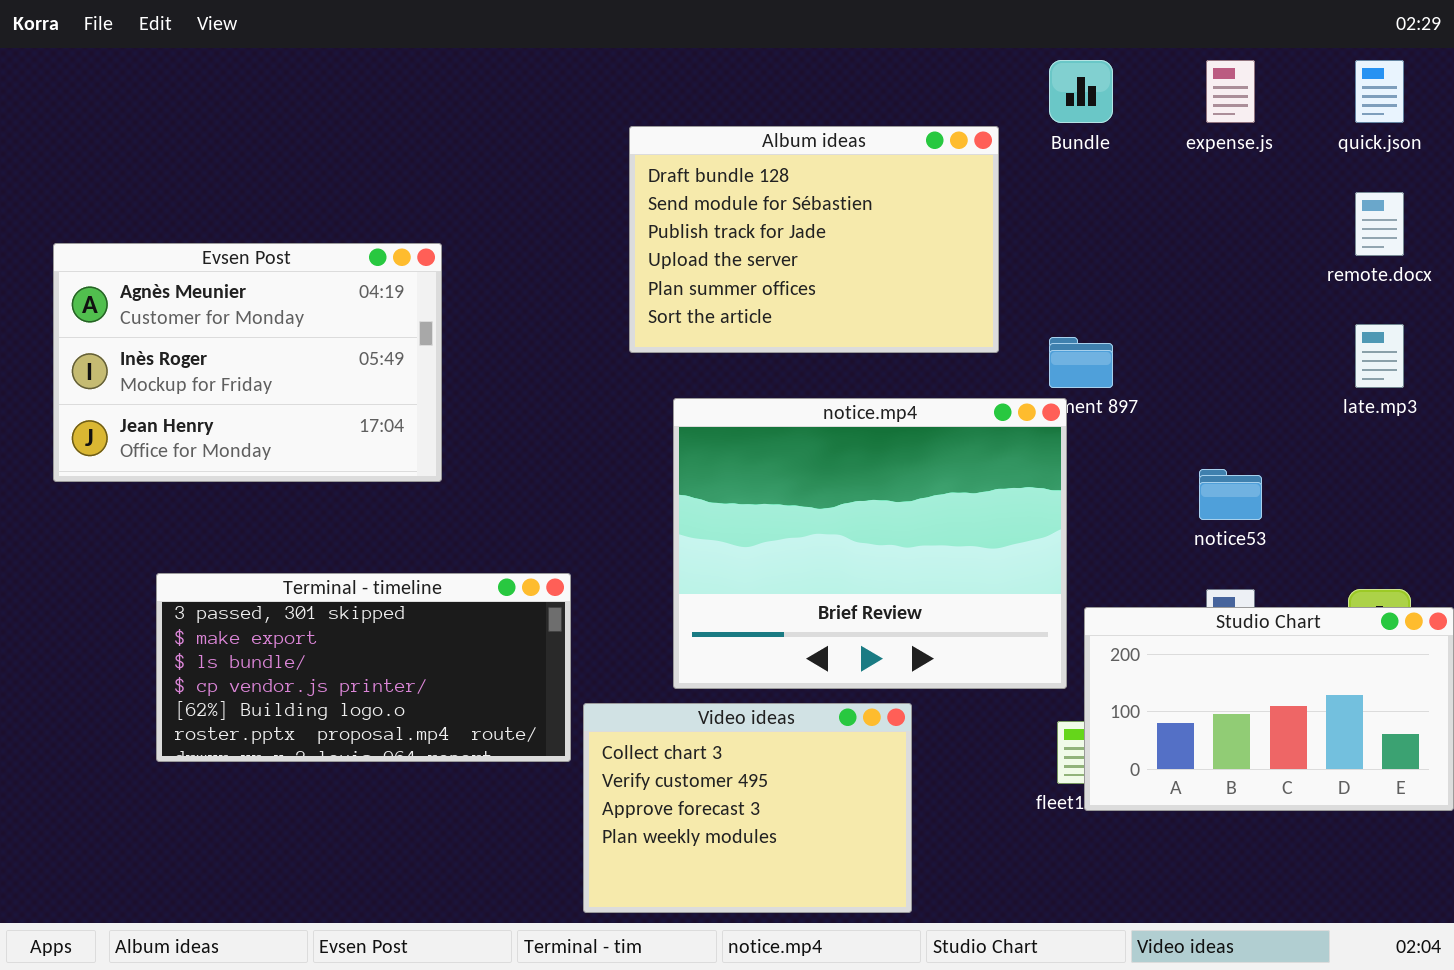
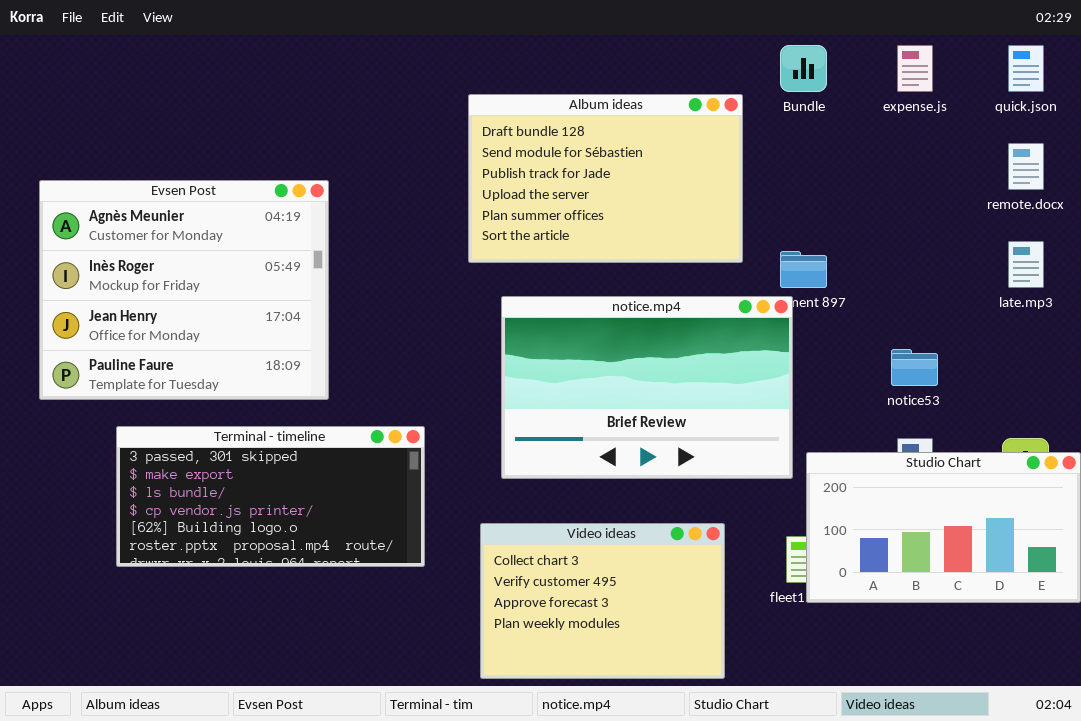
Evsen Post: [53,243,442,482] -> [39,180,329,400], resized
notice.mp4: [673,398,1067,689] -> [501,296,793,479], resized
Video ideas: [583,703,912,913] -> [480,523,725,679], moved

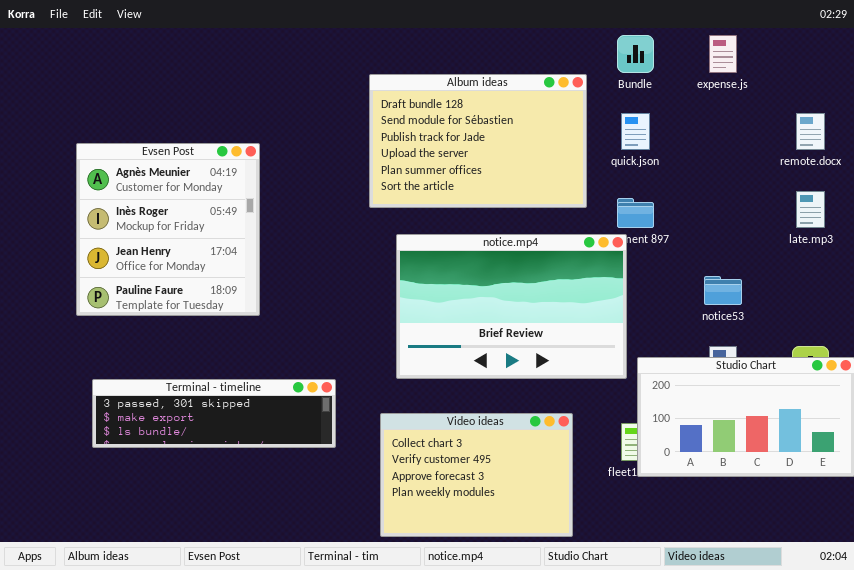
quick.json: [1008,45,1044,92] -> [621,113,650,150], moved
Evsen Post: [39,180,329,400] -> [76,143,260,316], resized
Terminal - timeline: [116,426,425,567] -> [92,379,336,448], resized

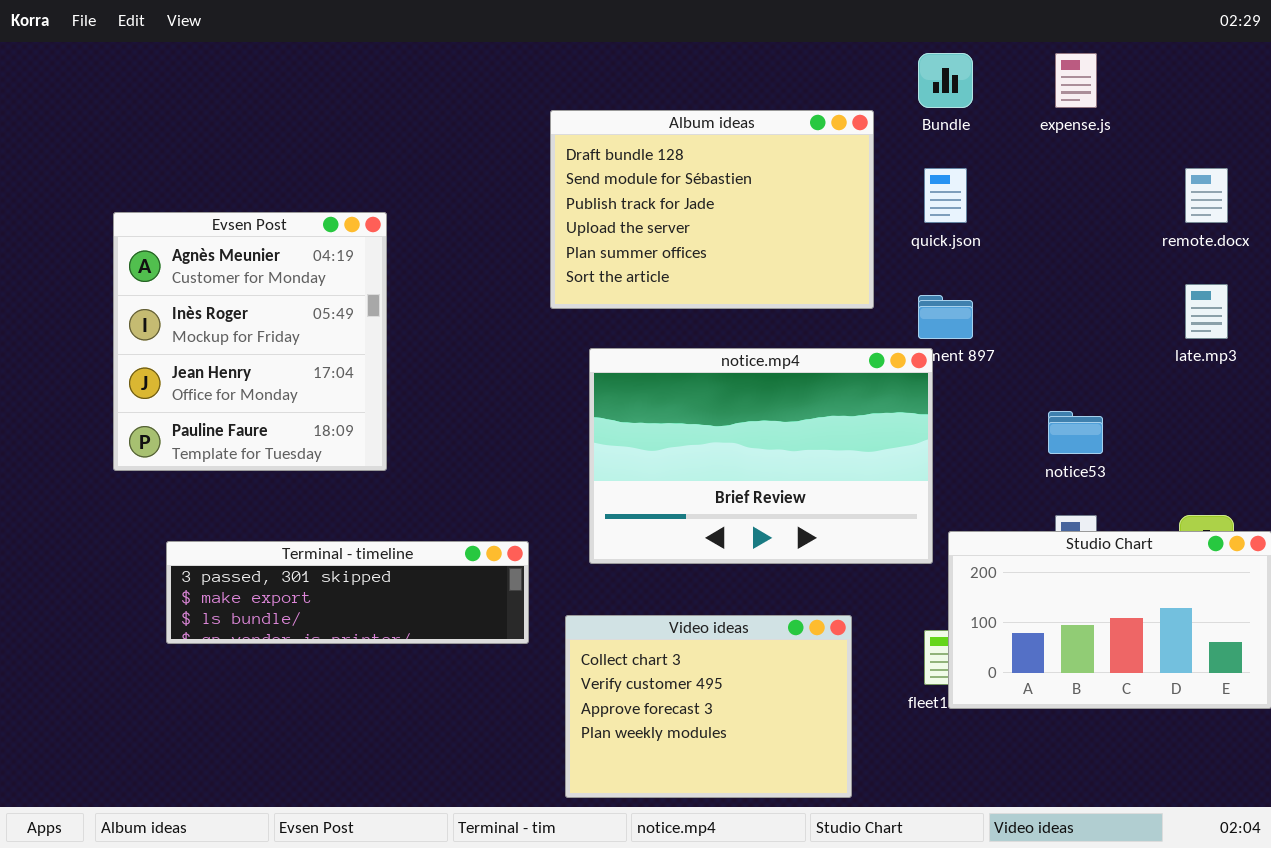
Terminal - timeline: [92,379,336,448] -> [166,541,529,644], moved

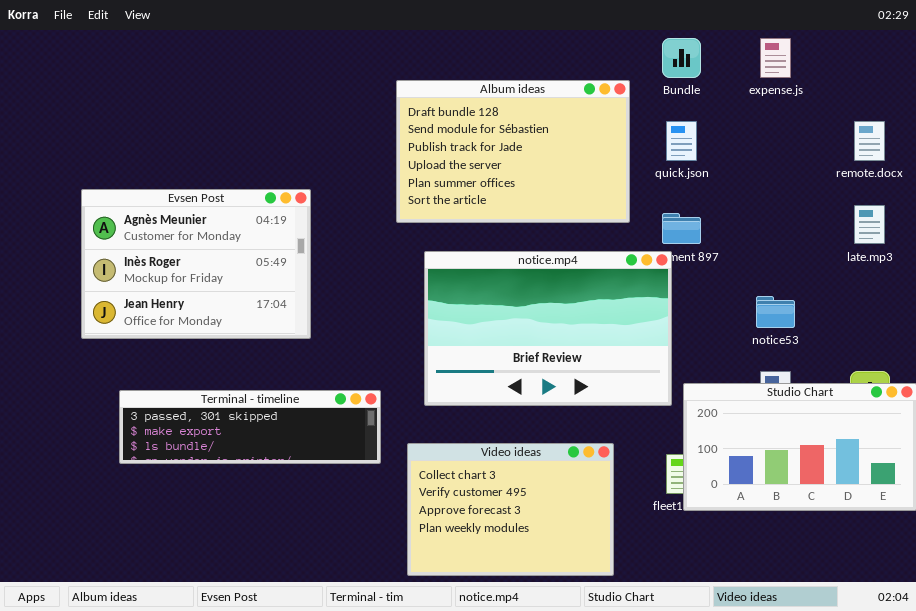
Evsen Post: [113,212,387,471] -> [81,189,311,339], resized

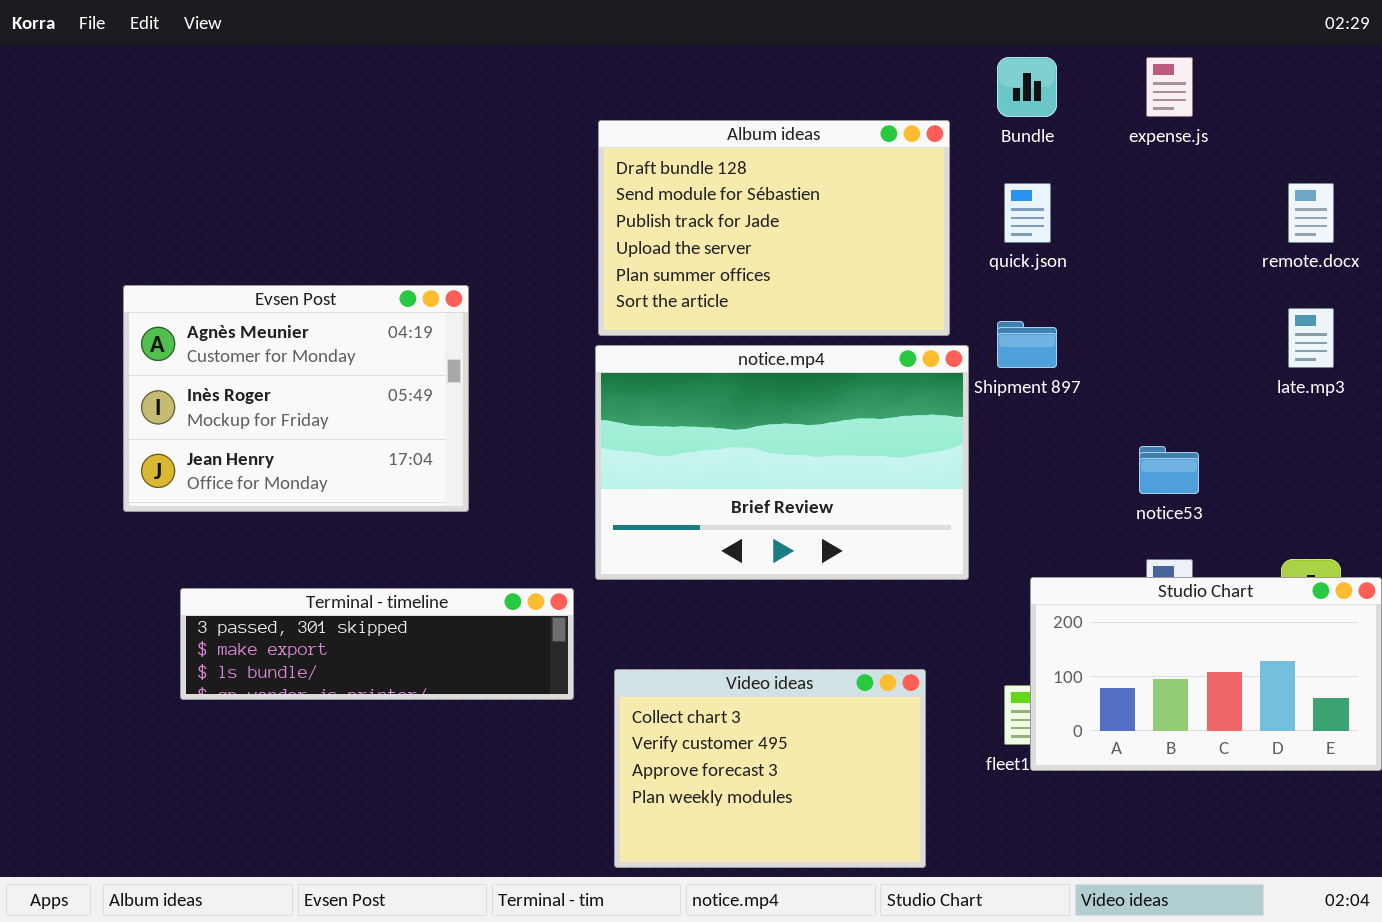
notice.mp4: [424,251,672,406] -> [595,345,969,580], moved

